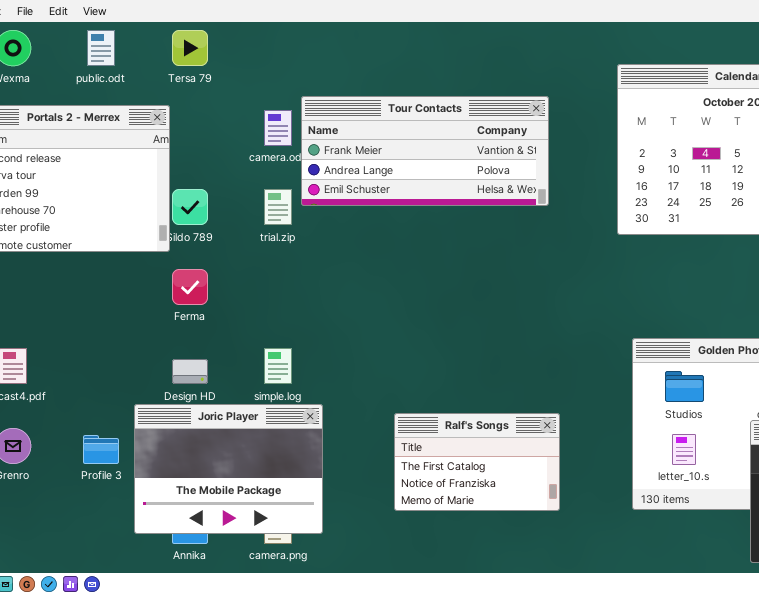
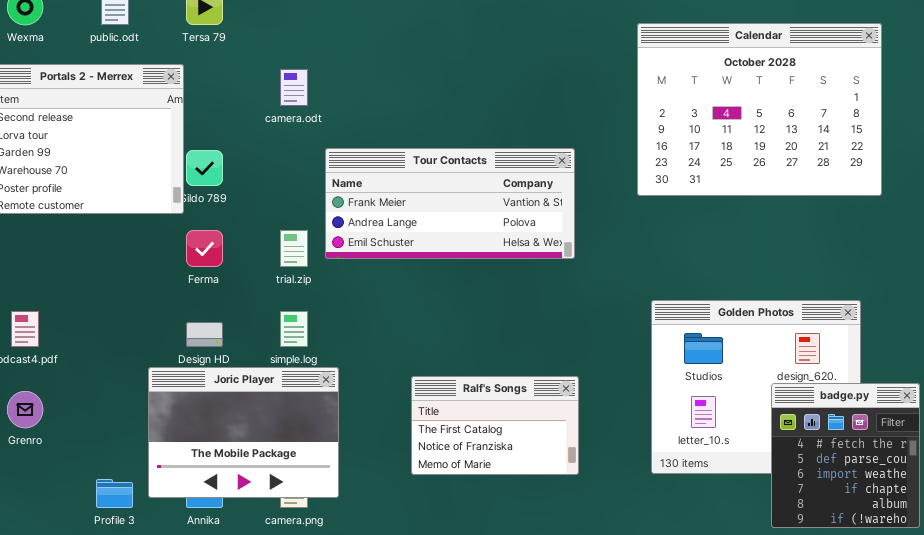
Tour Contacts: [301,96,549,206] -> [325,148,575,259], moved
trial.zip: [264,189,292,225] -> [280,230,308,267], moved
Profile 3: [83,435,119,464] -> [96,479,133,508], moved

